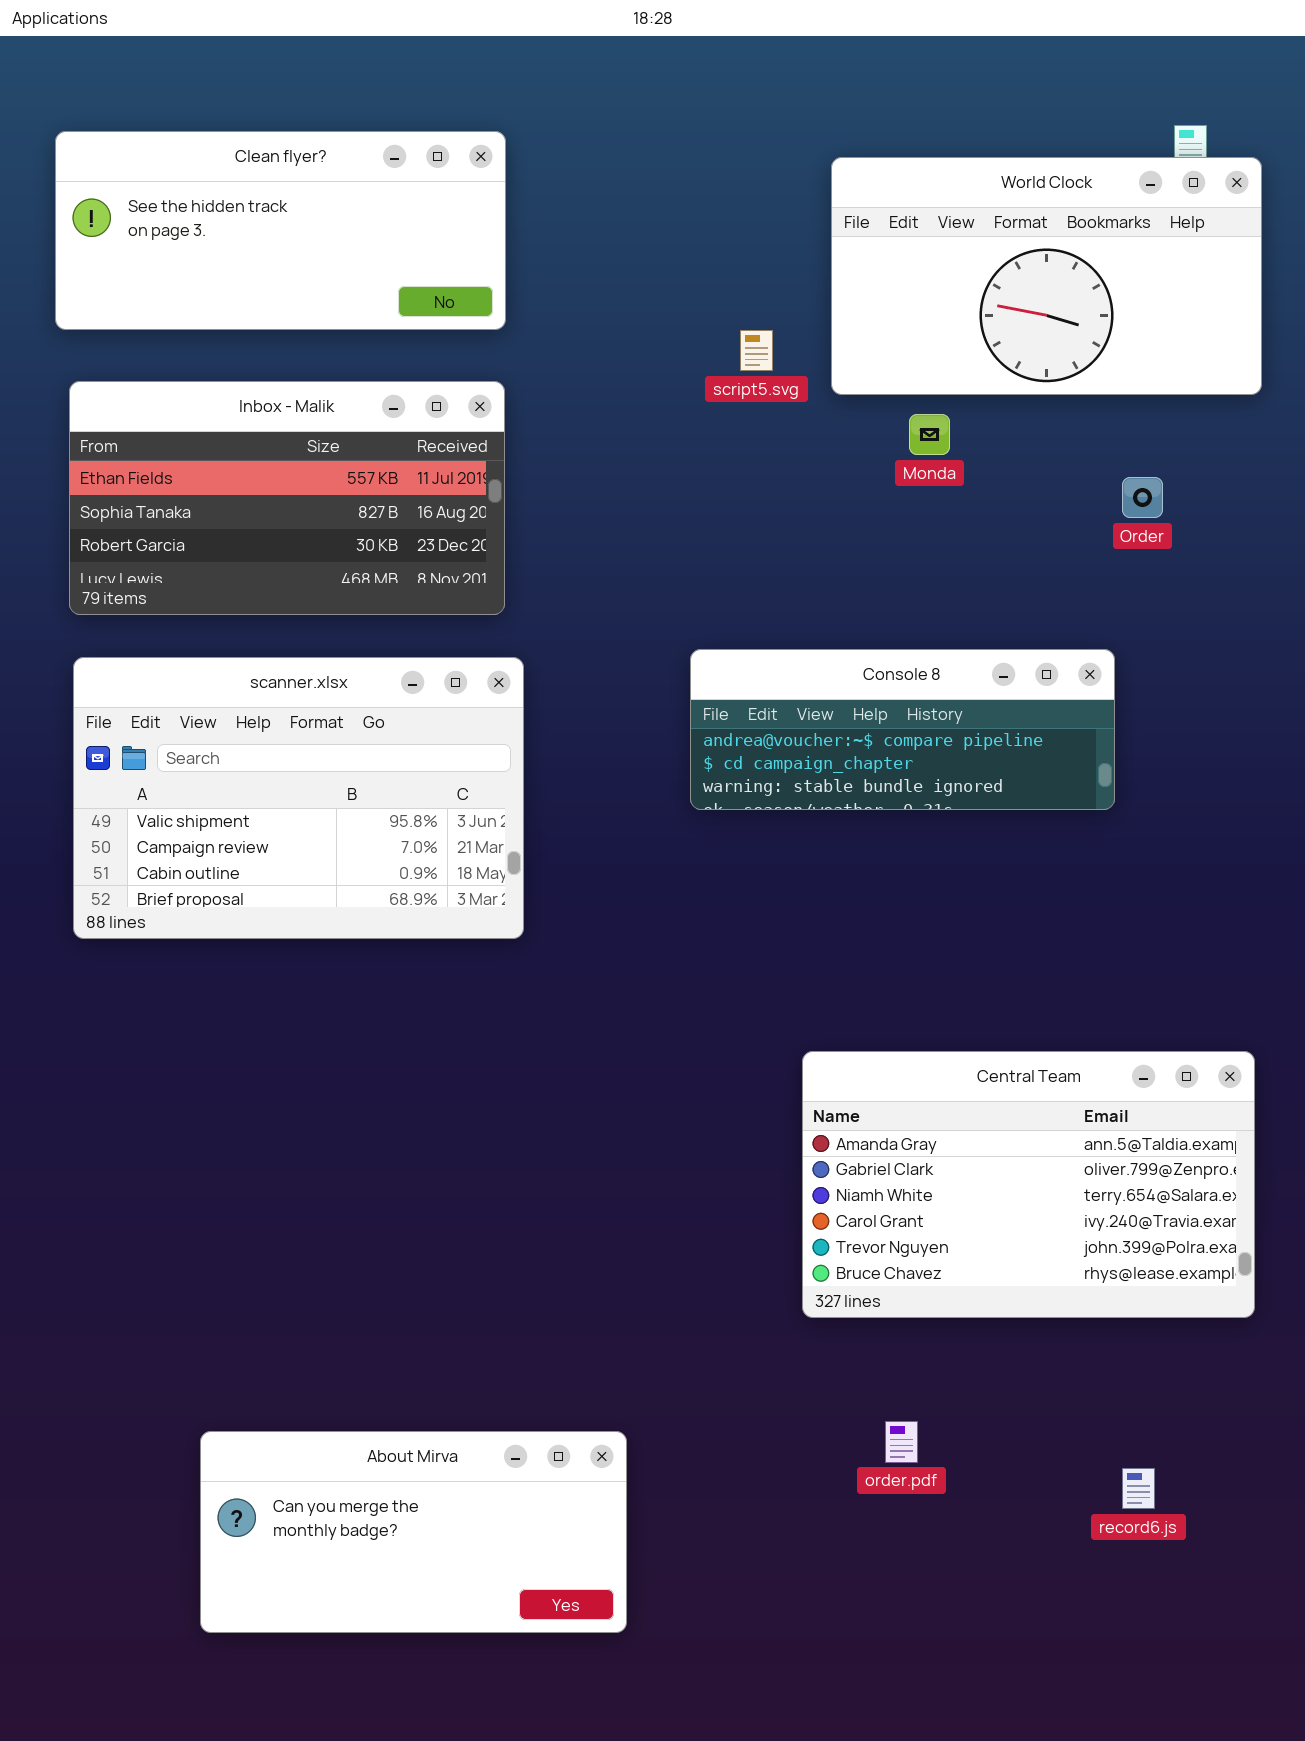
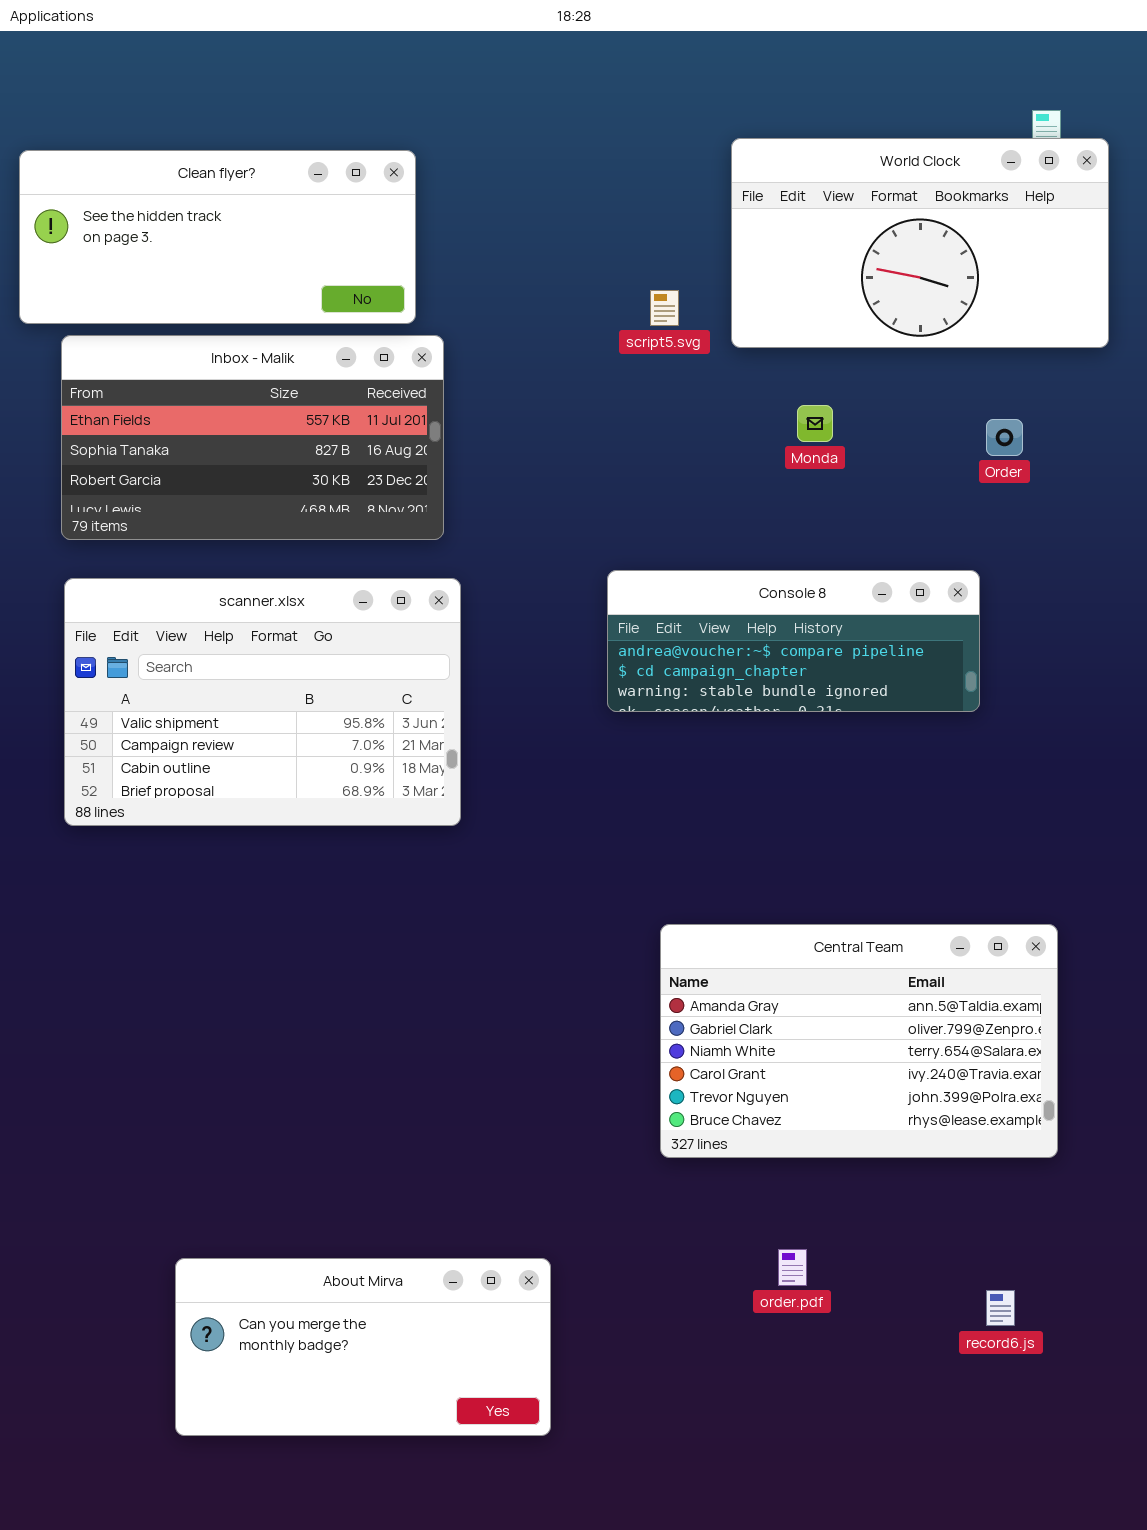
Clean flyer?: [55,131,506,330] -> [19,150,416,324], moved
Monda: [909,414,950,455] -> [797,405,833,442], moved
Central Team: [802,1051,1255,1318] -> [660,924,1058,1158], moved

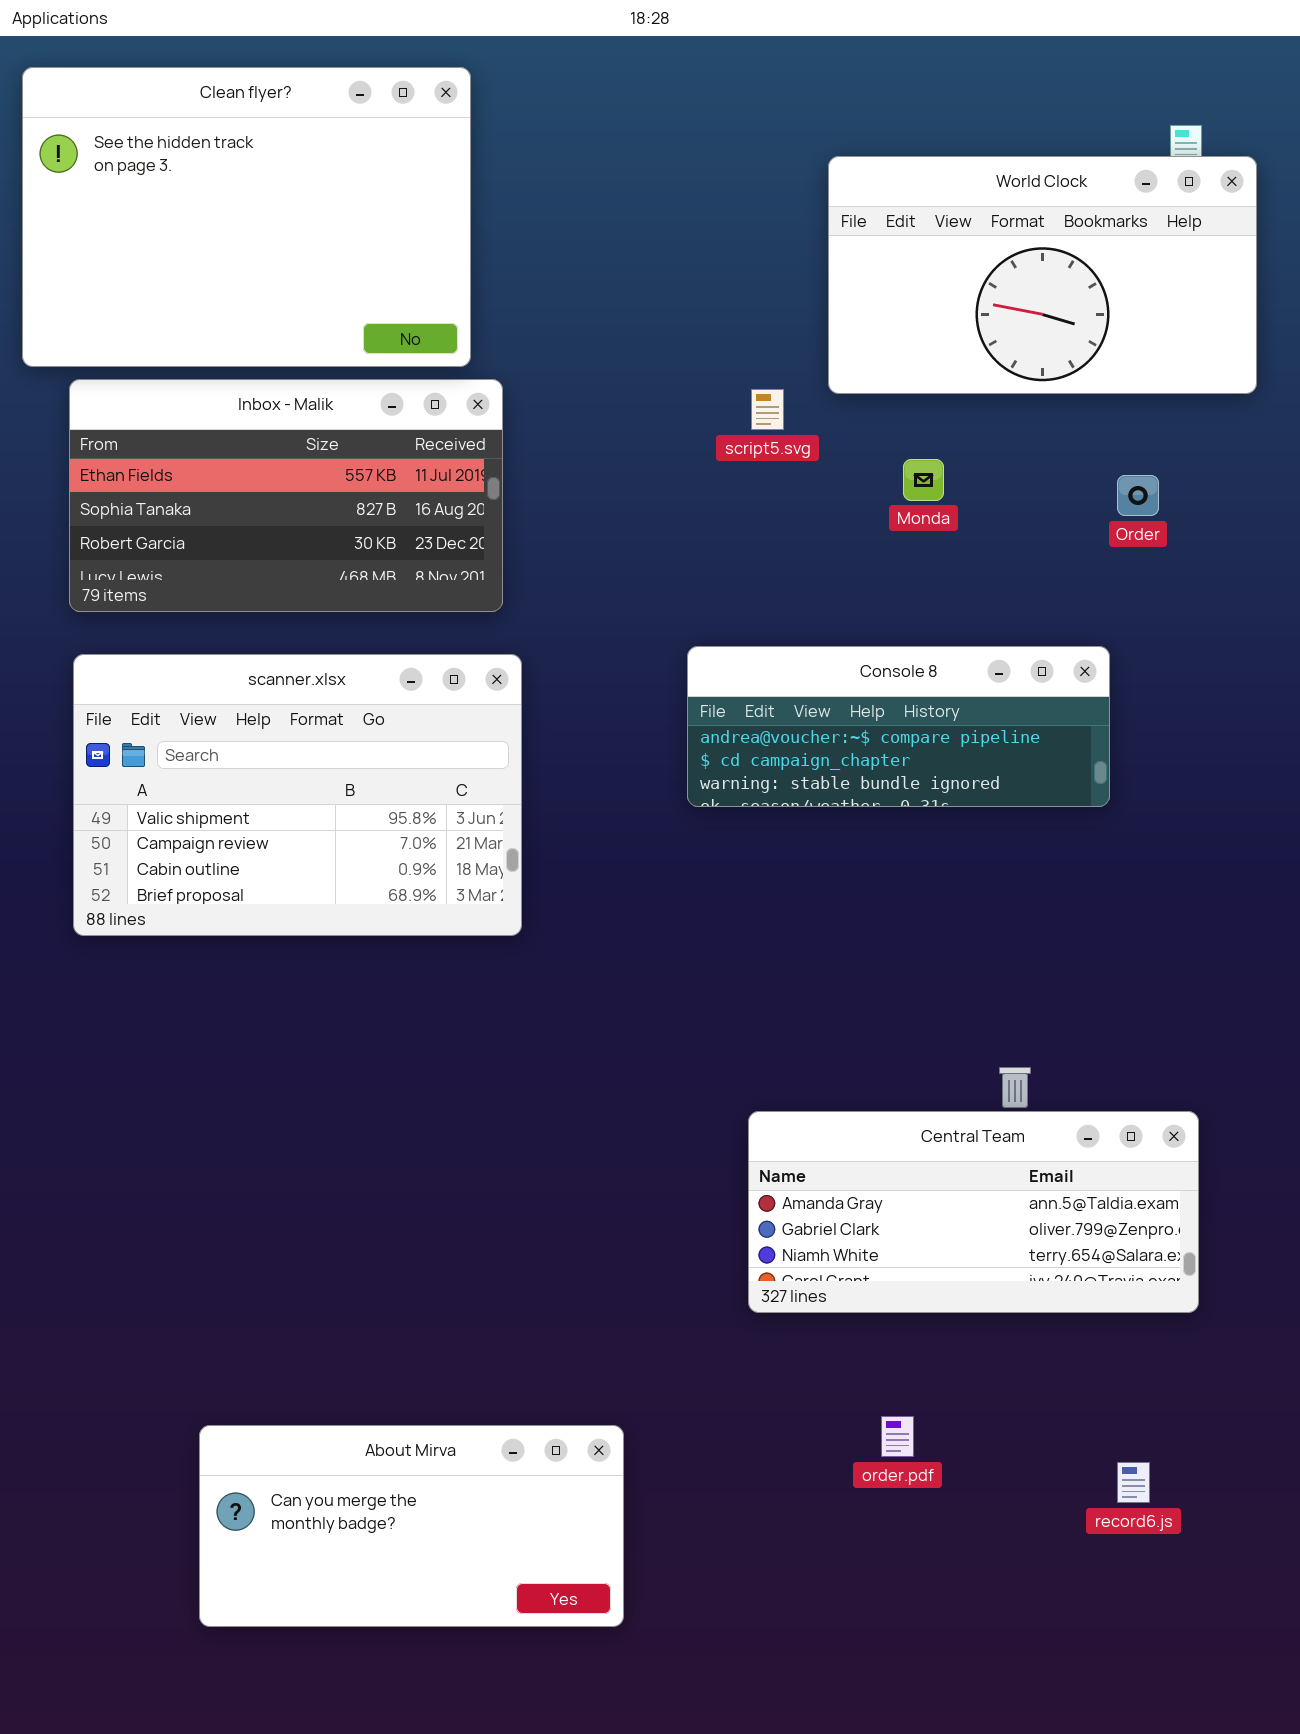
Clean flyer?: [19,150,416,324] -> [22,67,471,367], resized
script5.svg: [650,290,679,326] -> [751,389,784,430], moved
Central Team: [660,924,1058,1158] -> [748,1111,1199,1313], resized

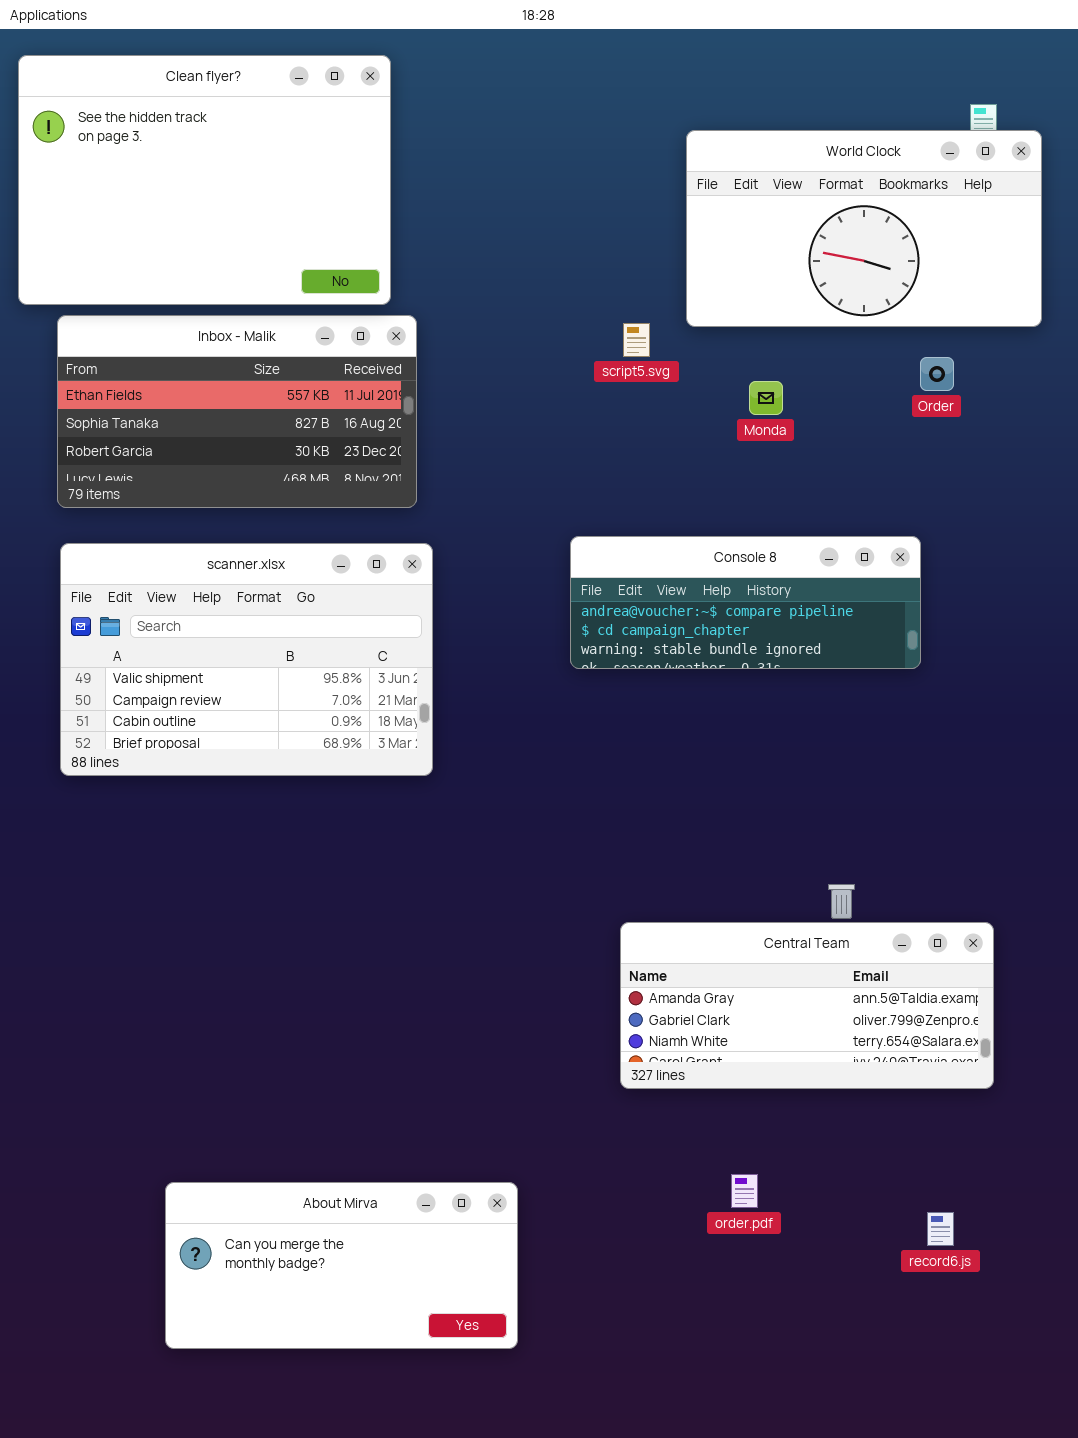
Order: [1117,475,1159,516] -> [920,357,954,391], moved

